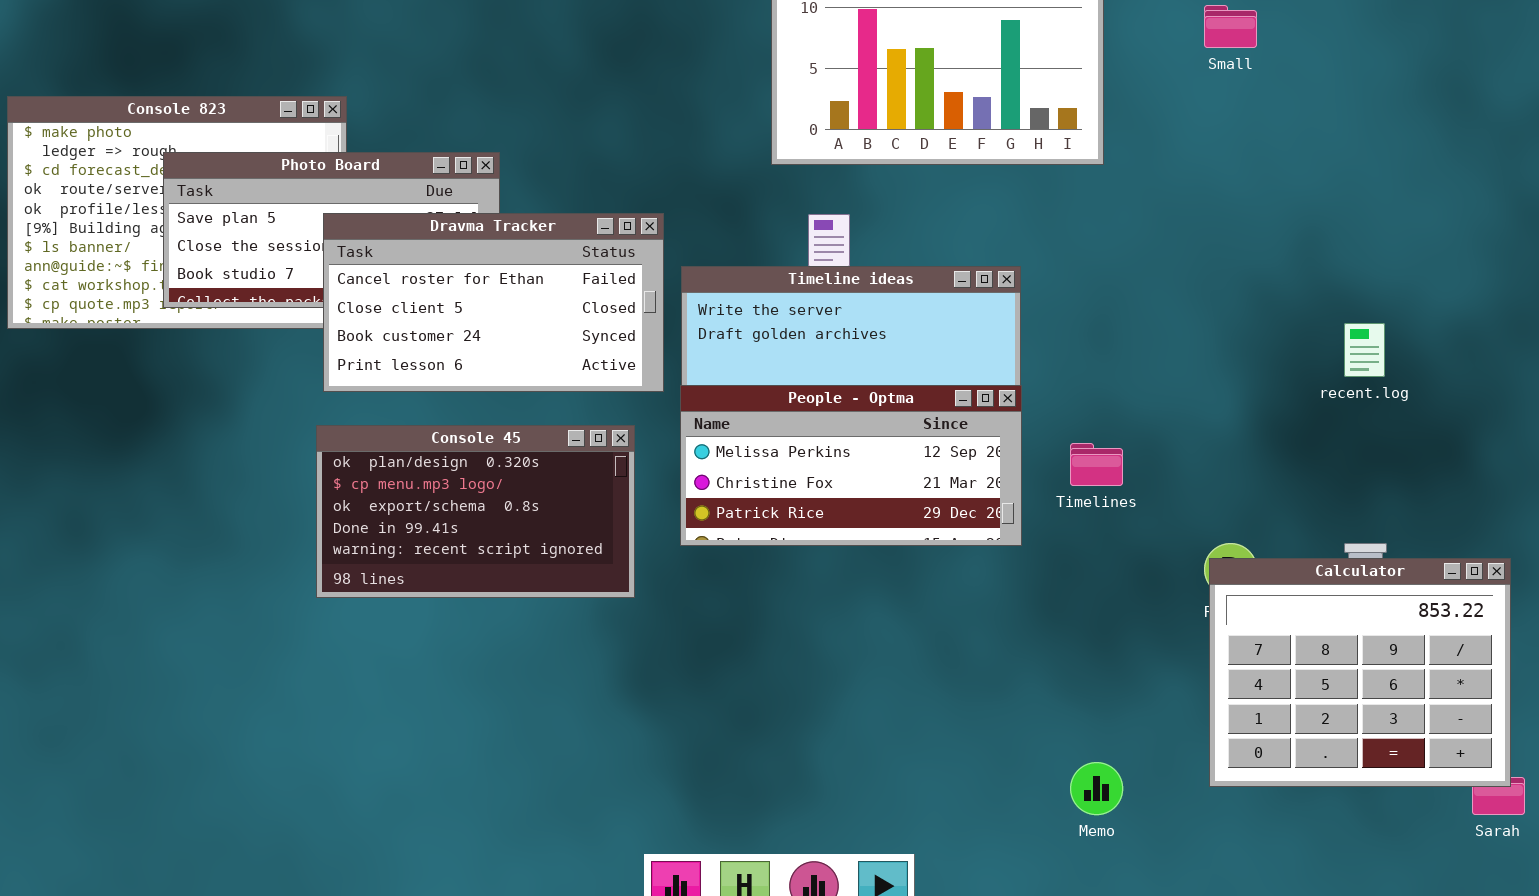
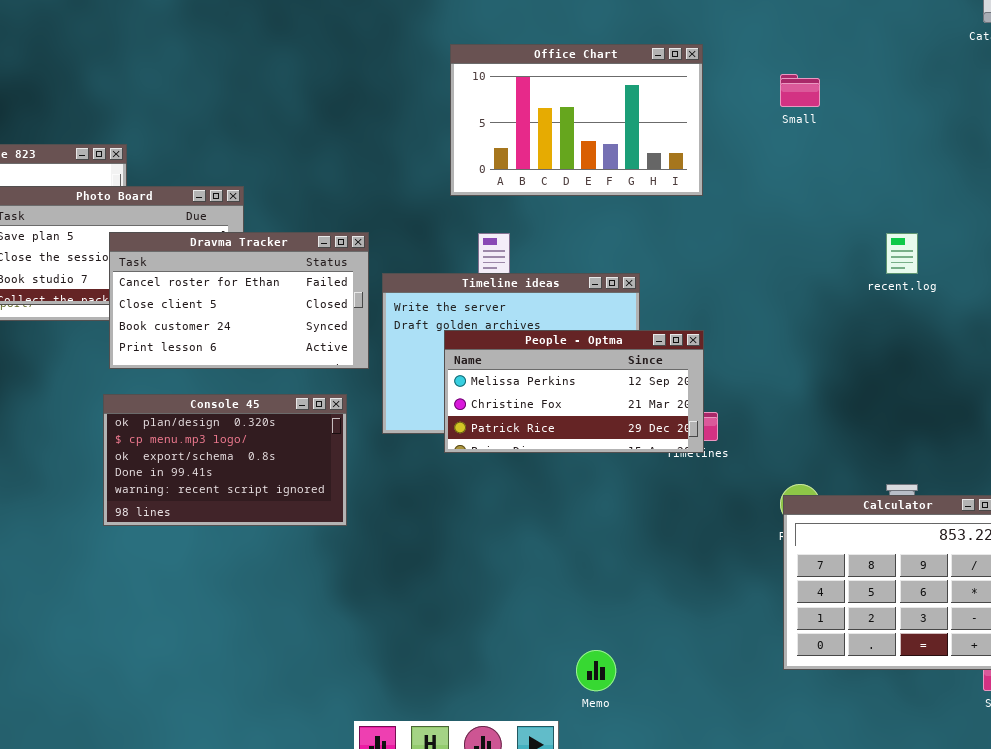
recent.log: [1344,323,1385,377] -> [886,233,918,274], moved
People - Optma: [680,385,1022,546] -> [444,330,704,453], moved
Memo: [1070,762,1123,815] -> [576,650,616,691], moved

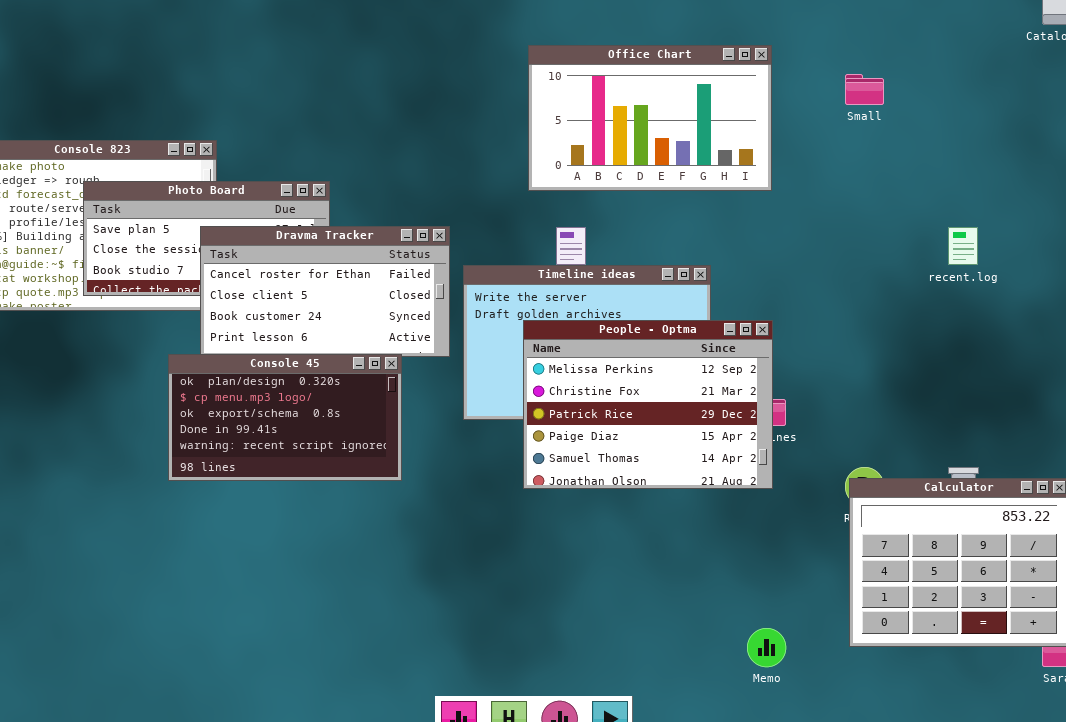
People - Optma: [444,330,704,453] -> [523,320,773,489], resized
Console 45: [103,394,347,526] -> [168,354,402,481], moved
Memo: [576,650,616,691] -> [747,628,786,667], moved

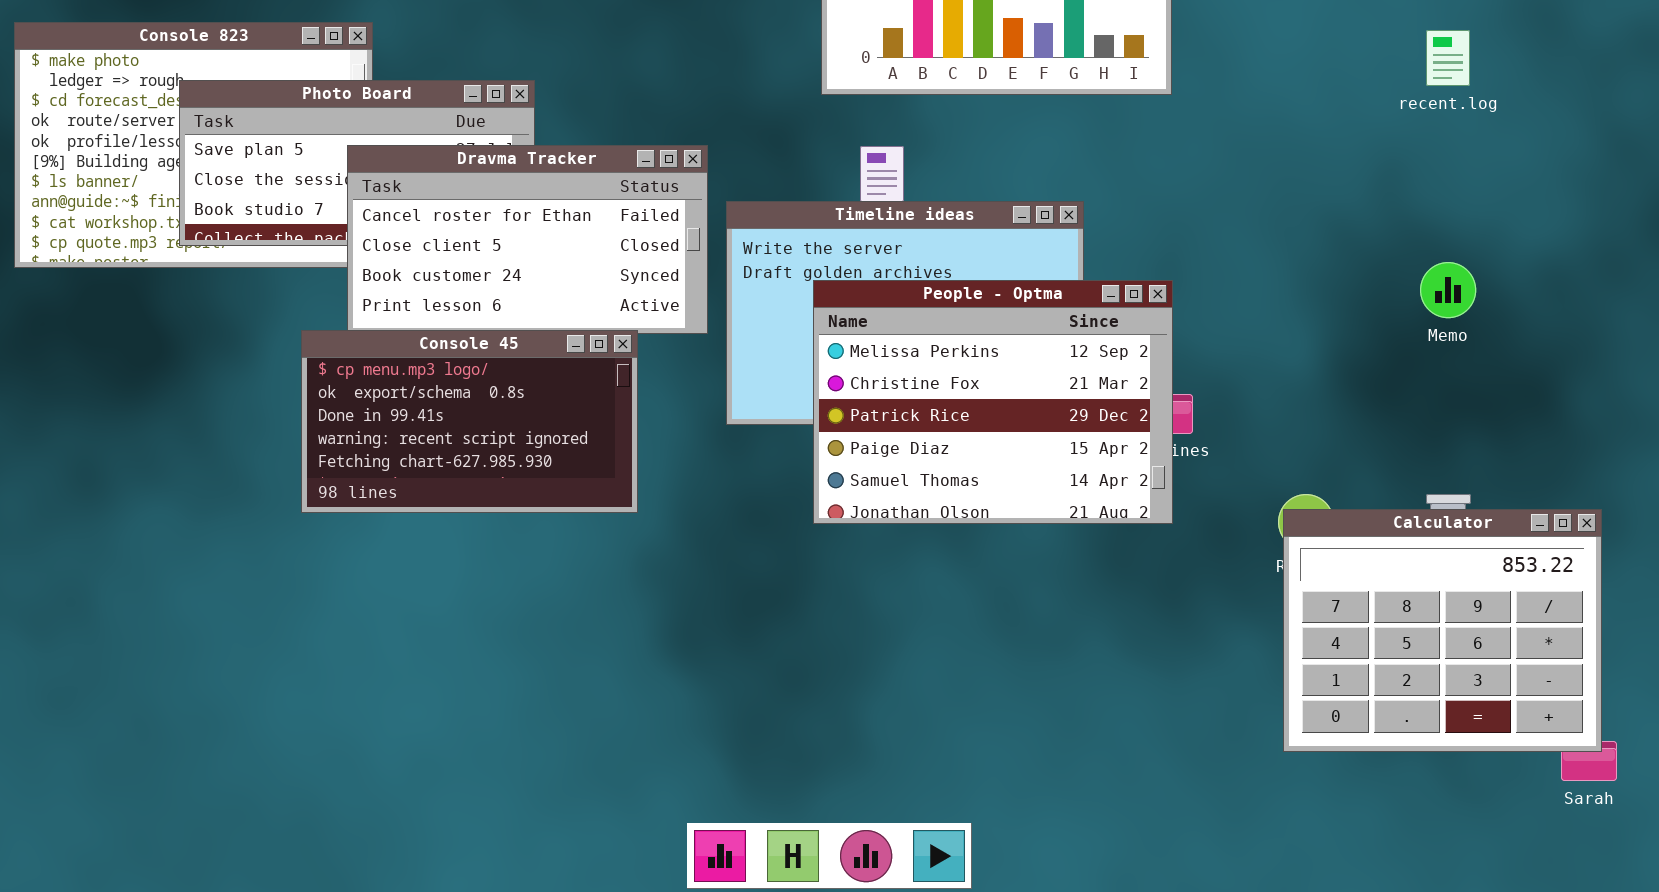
recent.log: [948,227,978,265] -> [1426,30,1470,86], moved
Console 45: [168,354,402,481] -> [301,330,638,513], scrolled down 1 row
Memo: [747,628,786,667] -> [1420,262,1476,318], moved

